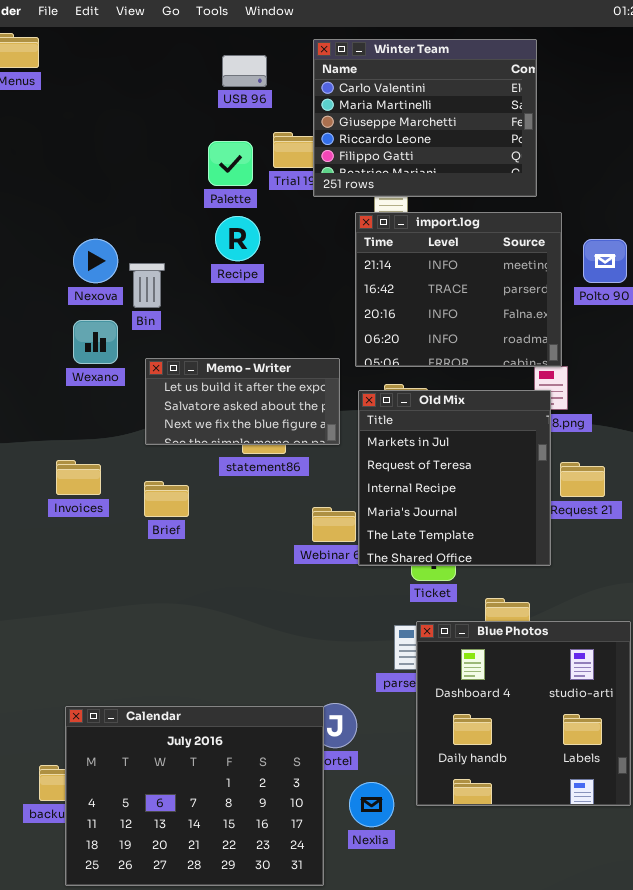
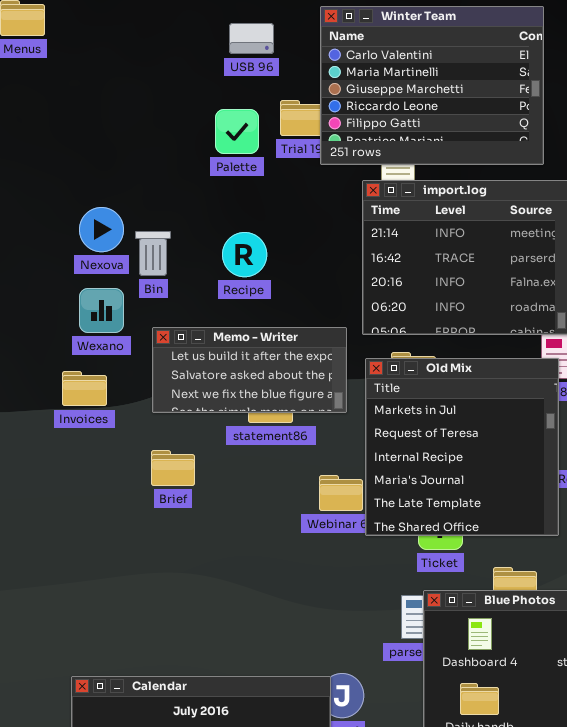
Recipe: [215,216,260,261] -> [222,232,267,277], moved
Invoices: [56,460,101,495] -> [62,371,107,406], moved

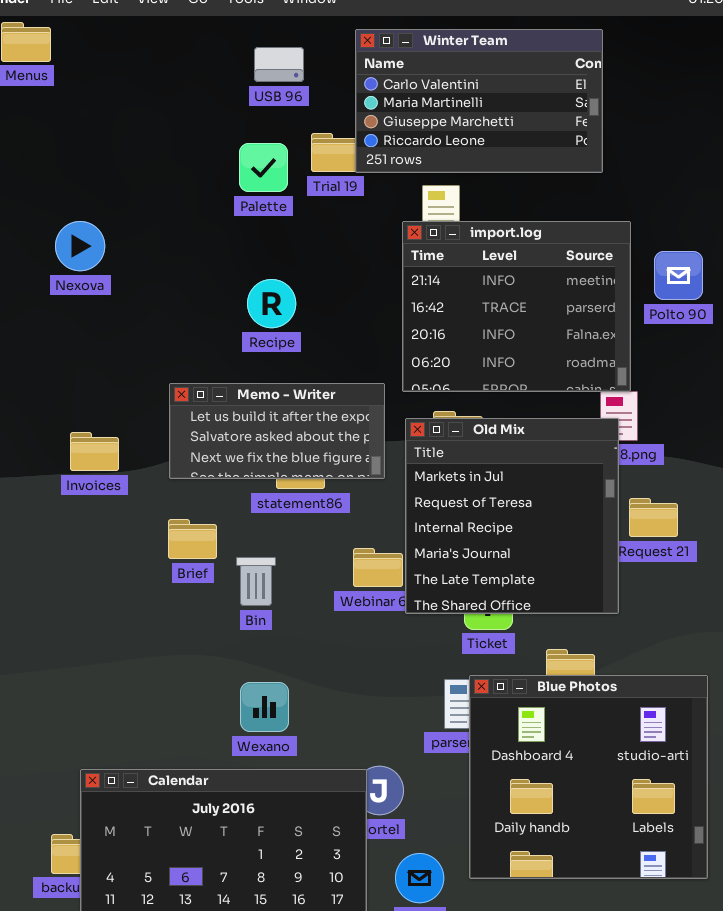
Winter Team: [320,6,544,165] -> [355,29,603,173], resized
Nexova: [79,207,124,252] -> [55,221,105,271], moved
Bin: [135,231,171,276] -> [236,557,276,606], moved
Wexano: [79,288,124,333] -> [240,682,289,732], moved

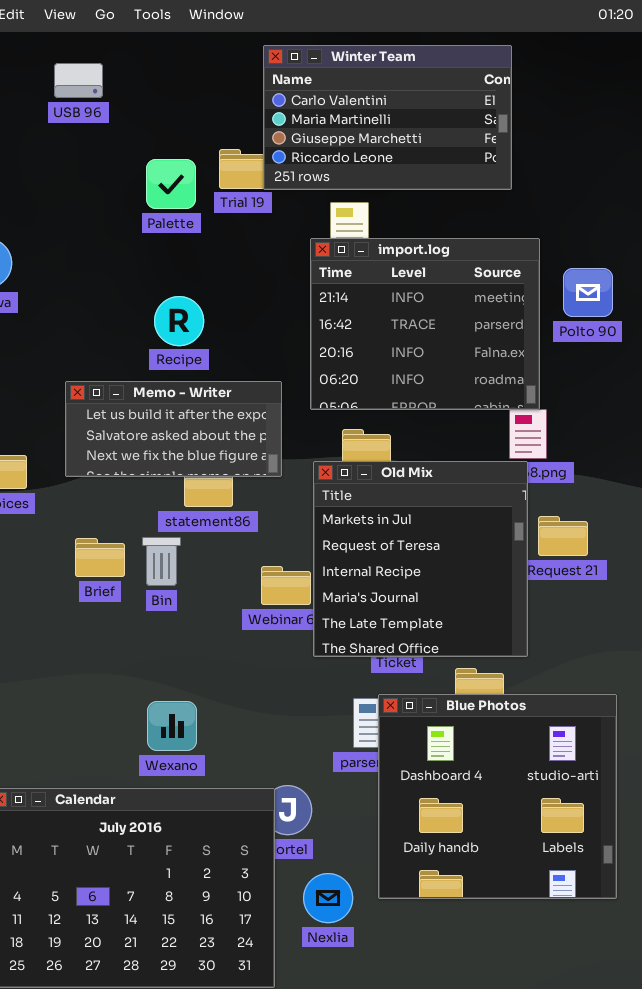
USB 96: [254,47,304,82] -> [54,63,103,98], moved
Memo - Writer: [169,383,385,479] -> [65,381,282,477], moved
Old Mix: [405,418,619,614] -> [313,461,528,657], moved
Bin: [236,557,276,606] -> [142,537,181,586], moved

